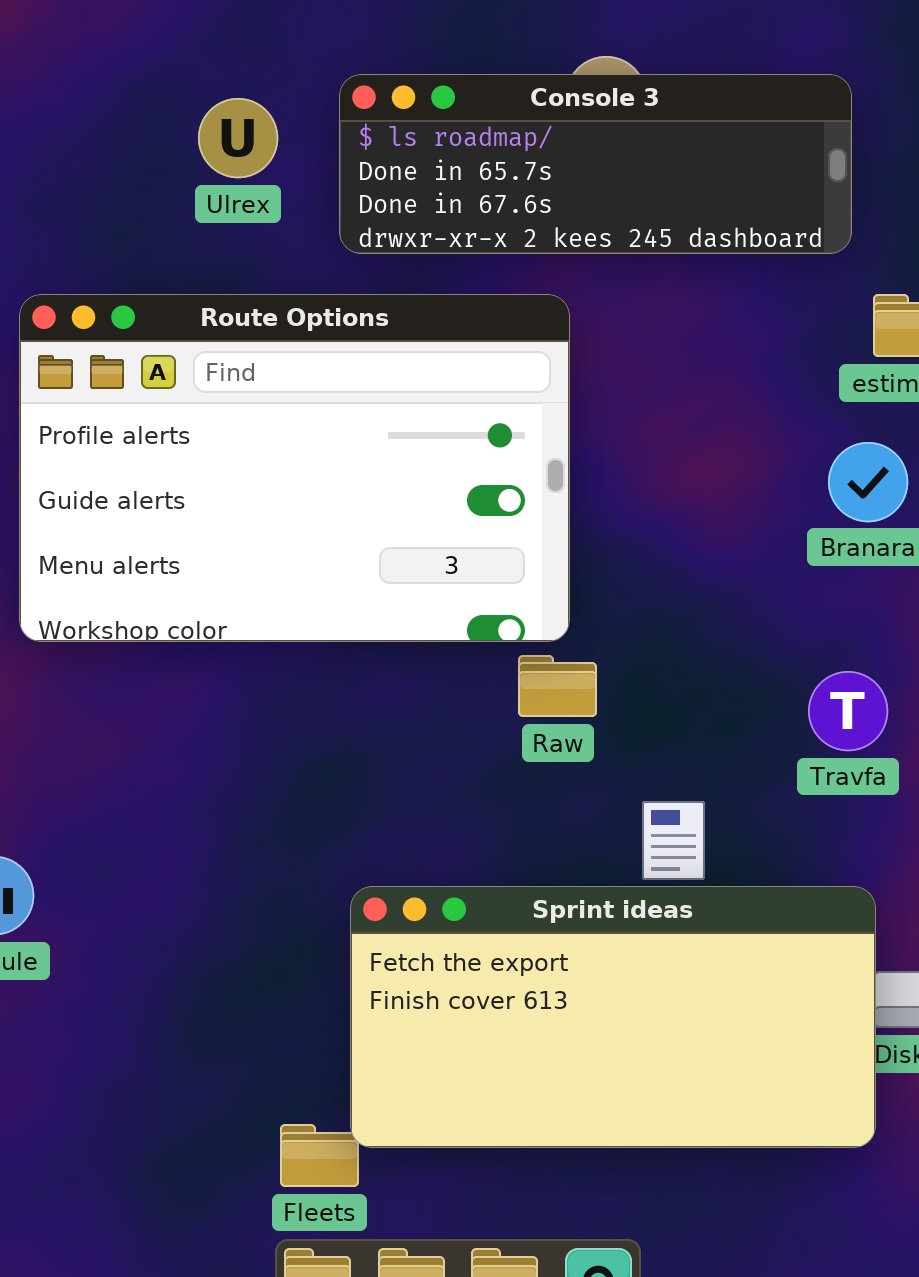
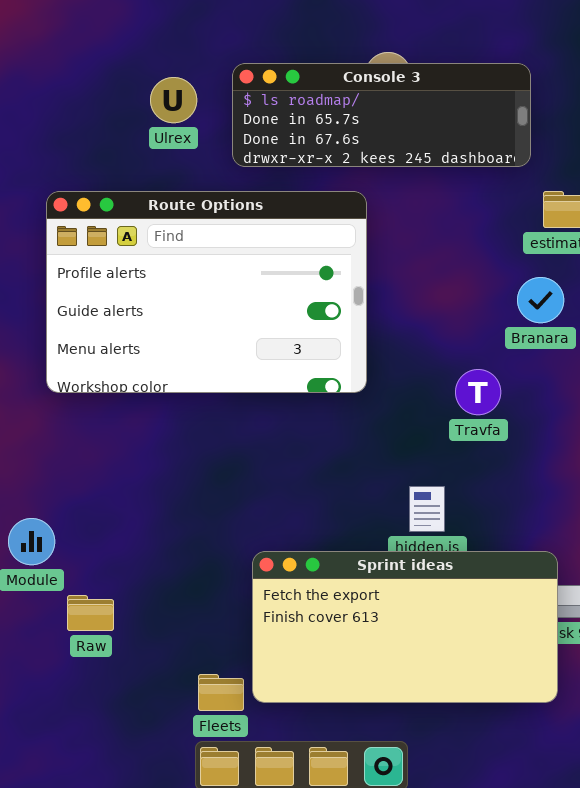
Raw: [518,655,597,717] -> [67,595,114,631], moved
Travfa: [808,671,888,751] -> [455,369,501,415], moved
Sprint ideas: [350,886,876,1148] -> [252,551,558,703], moved

